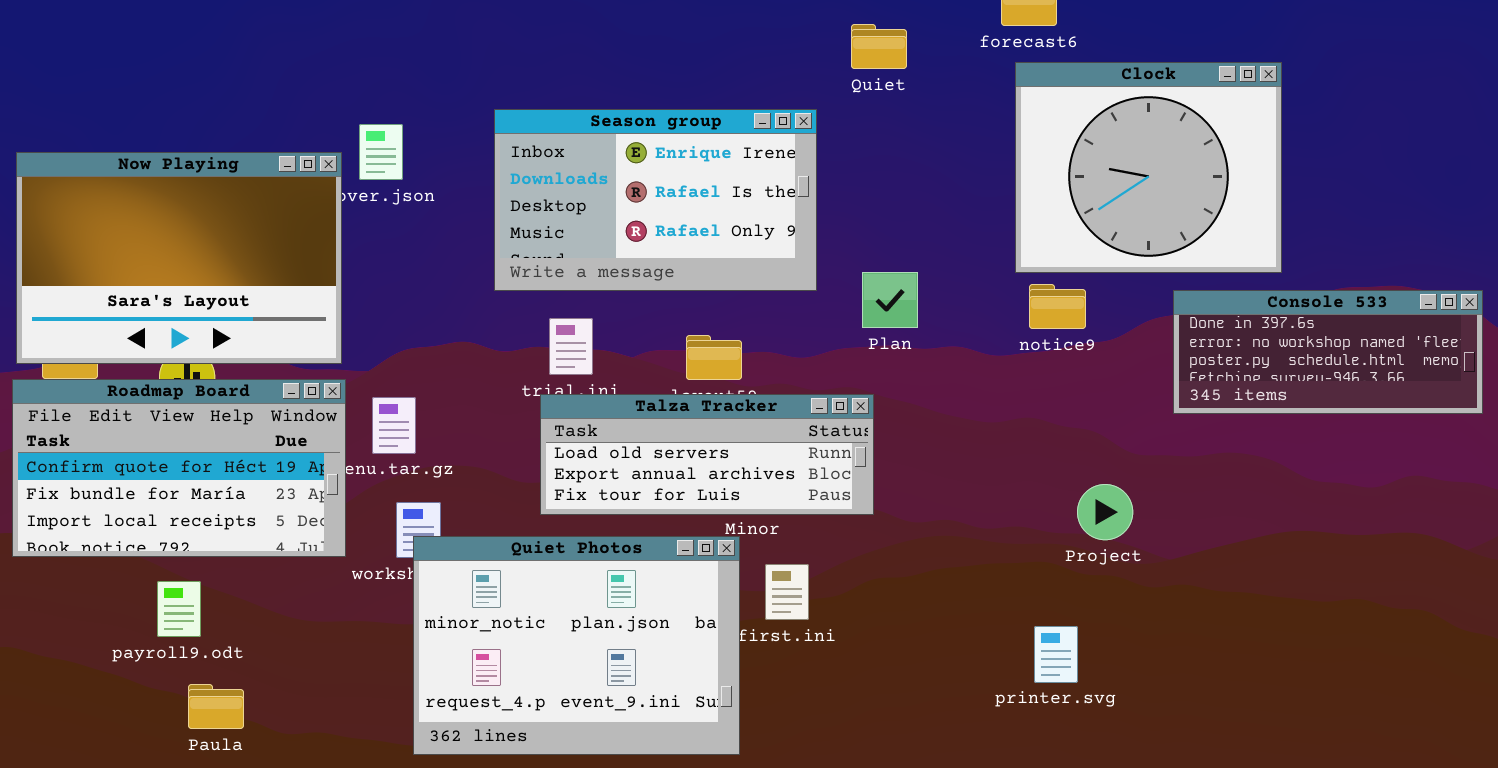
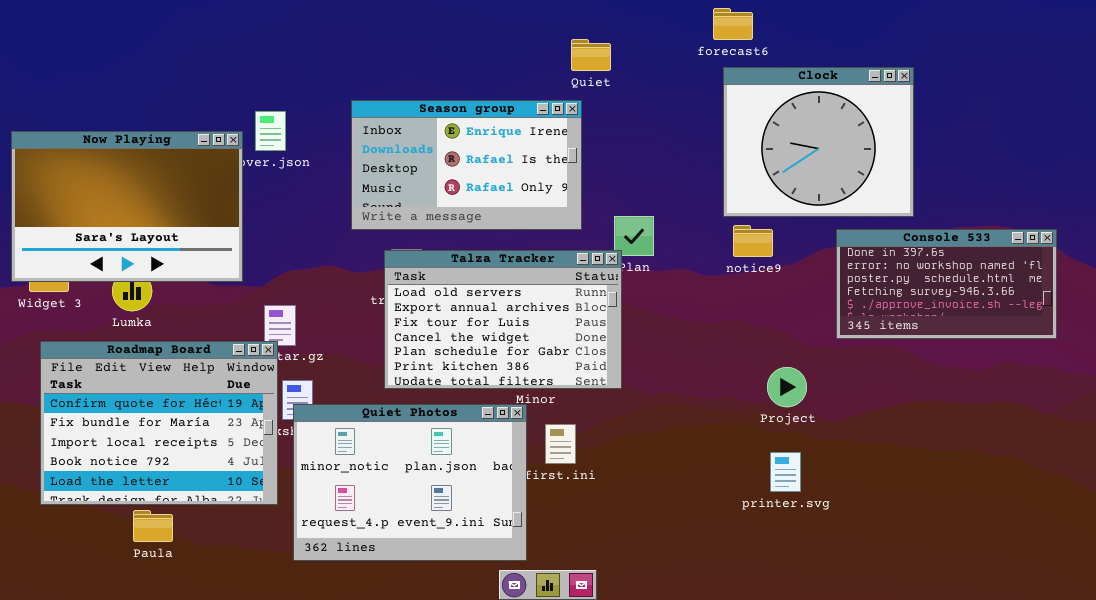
Quiet: [851,24,907,69] -> [571,39,611,71], moved
Console 533: [1173,290,1483,414] -> [836,229,1057,339], resized
Roadmap Board: [12,379,346,557] -> [40,341,278,505], moved, resized
Talza Tracker: [540,394,874,515] -> [384,250,622,389], resized
printer.svg: [1034,626,1078,683] -> [770,452,801,492], moved

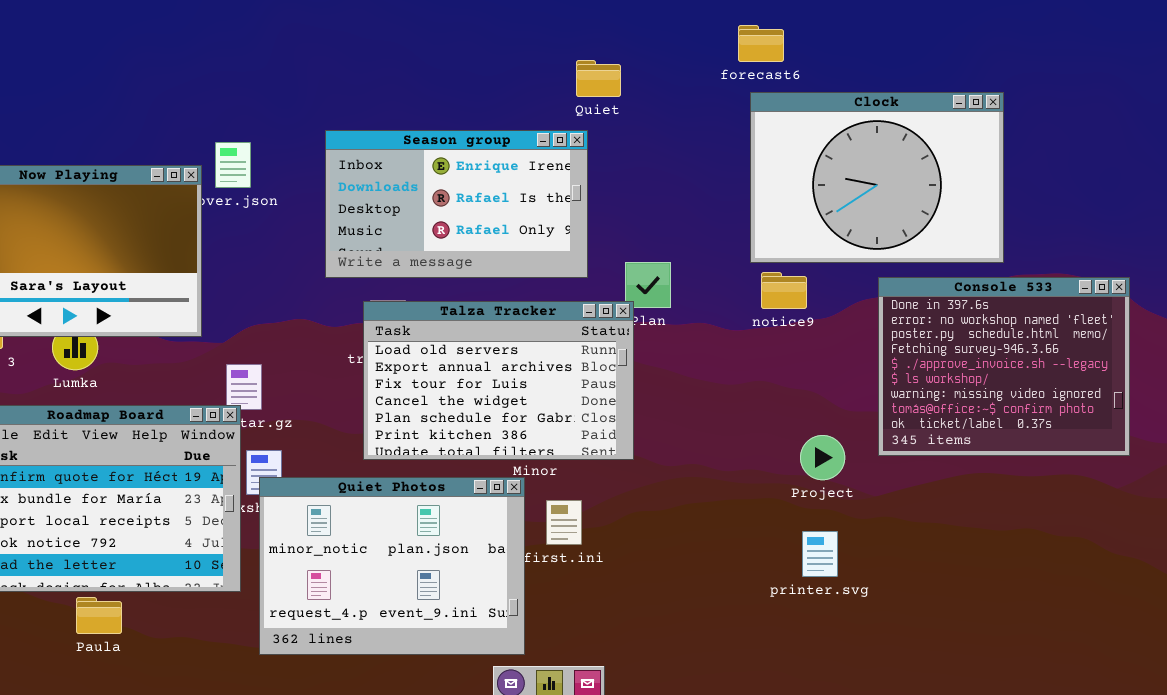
Clock: [723,67,914,217] -> [750,92,1004,263], resized
Console 533: [836,229,1057,339] -> [878,277,1130,456], resized

